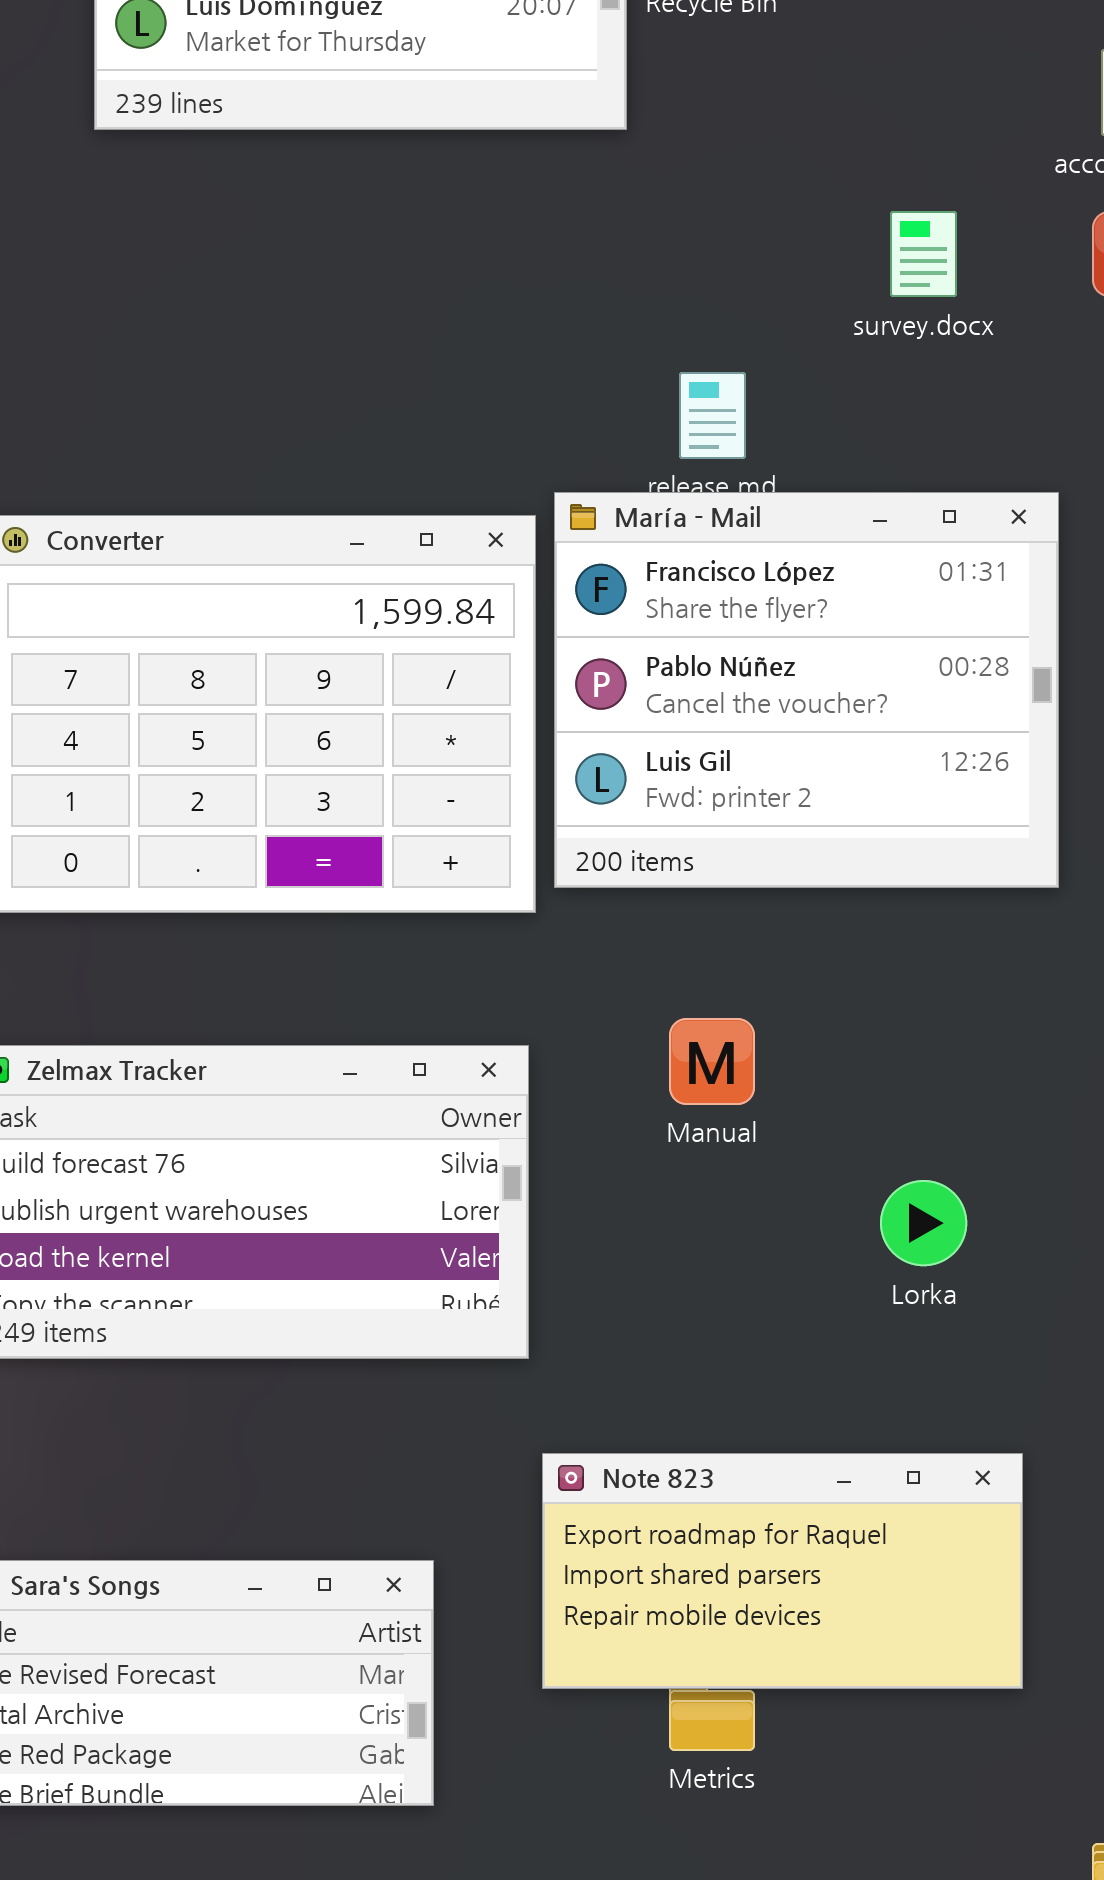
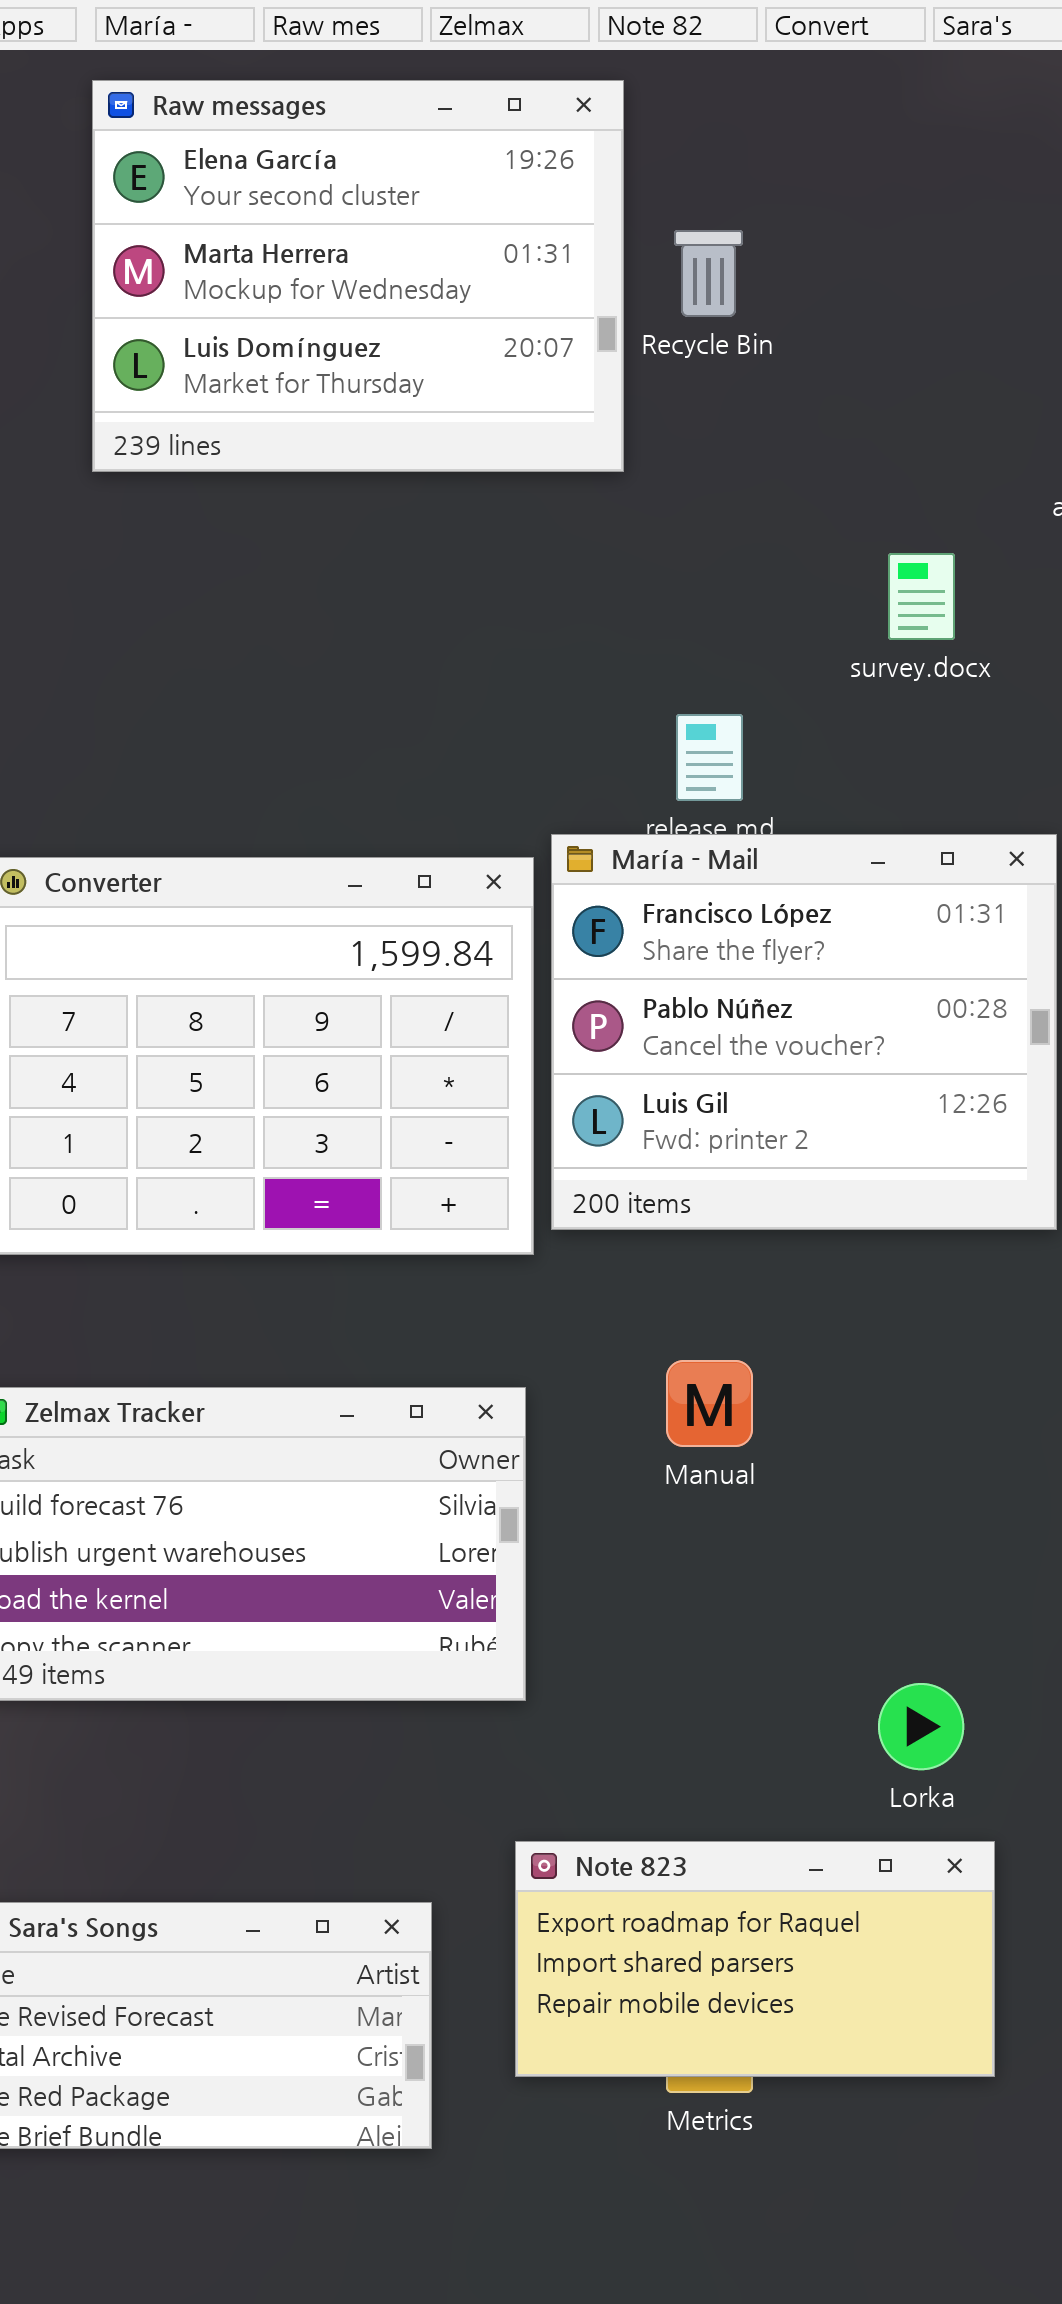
Lorka: [880,1180,967,1266] -> [878,1683,964,1770], moved
Note 823: [542,1453,1023,1689] -> [515,1841,995,2077], moved

